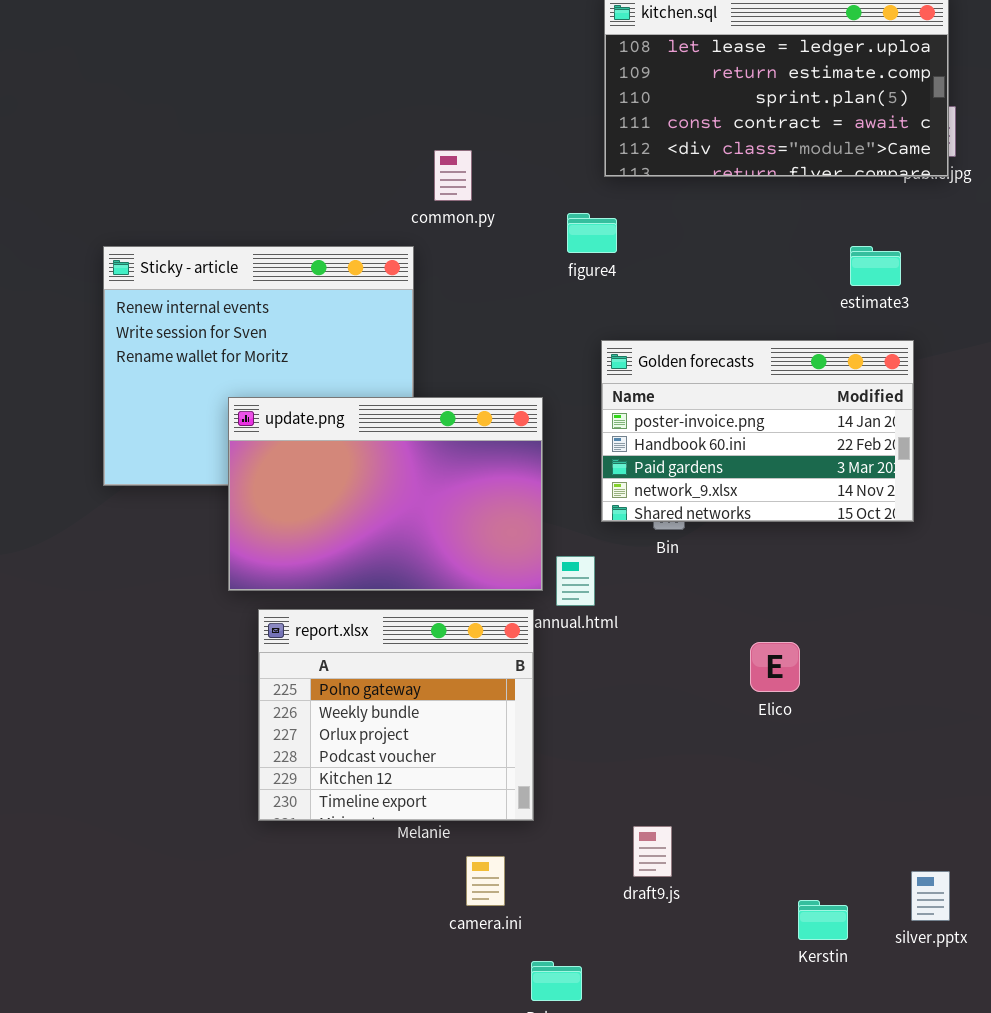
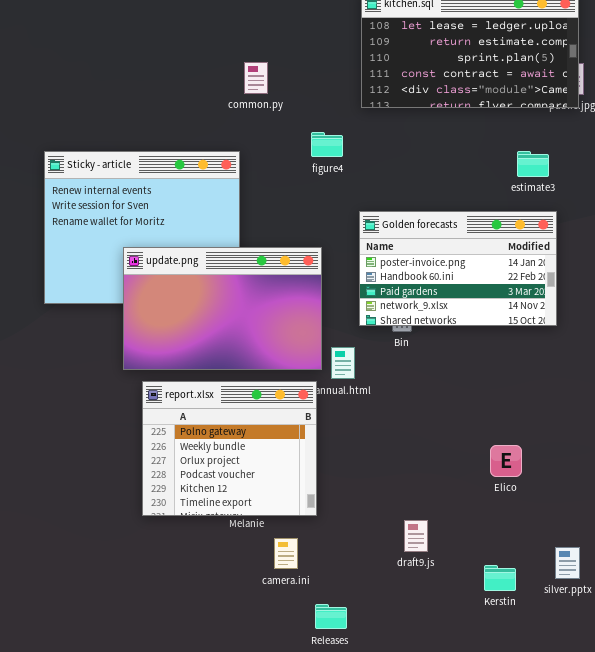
common.py: [434,150,472,201] -> [244,62,268,94], moved
figure4: [567,213,617,253] -> [311,132,343,157], moved
Elico: [750,642,800,692] -> [490,445,522,477], moved
draft9.js: [633,826,672,877] -> [404,520,428,552], moved

